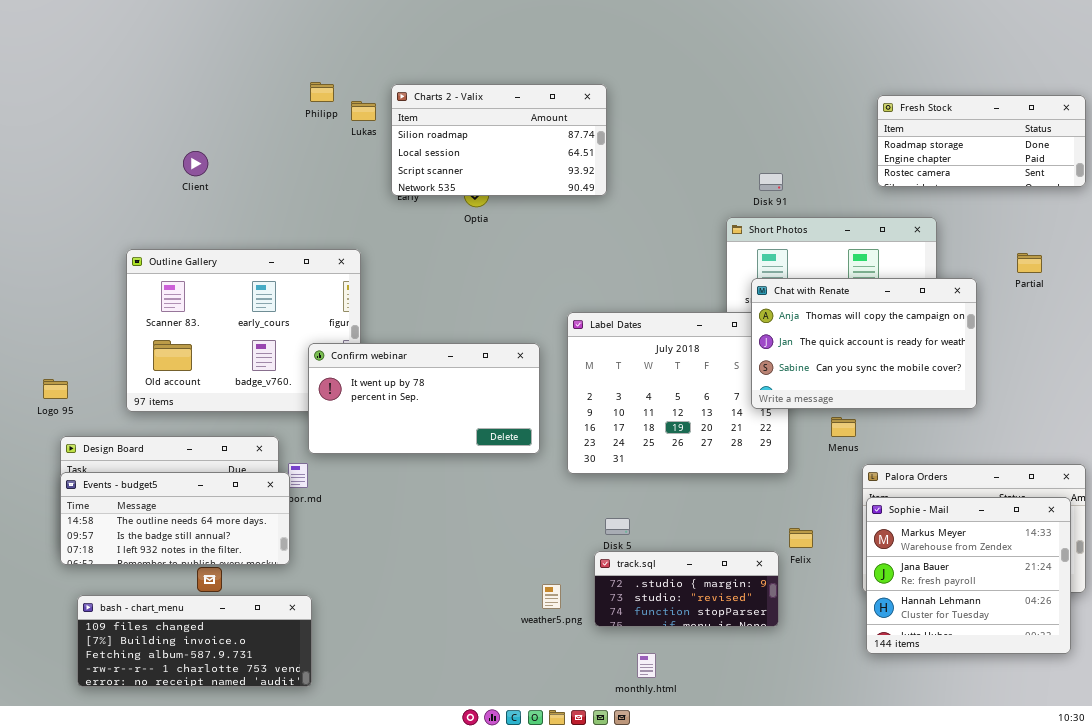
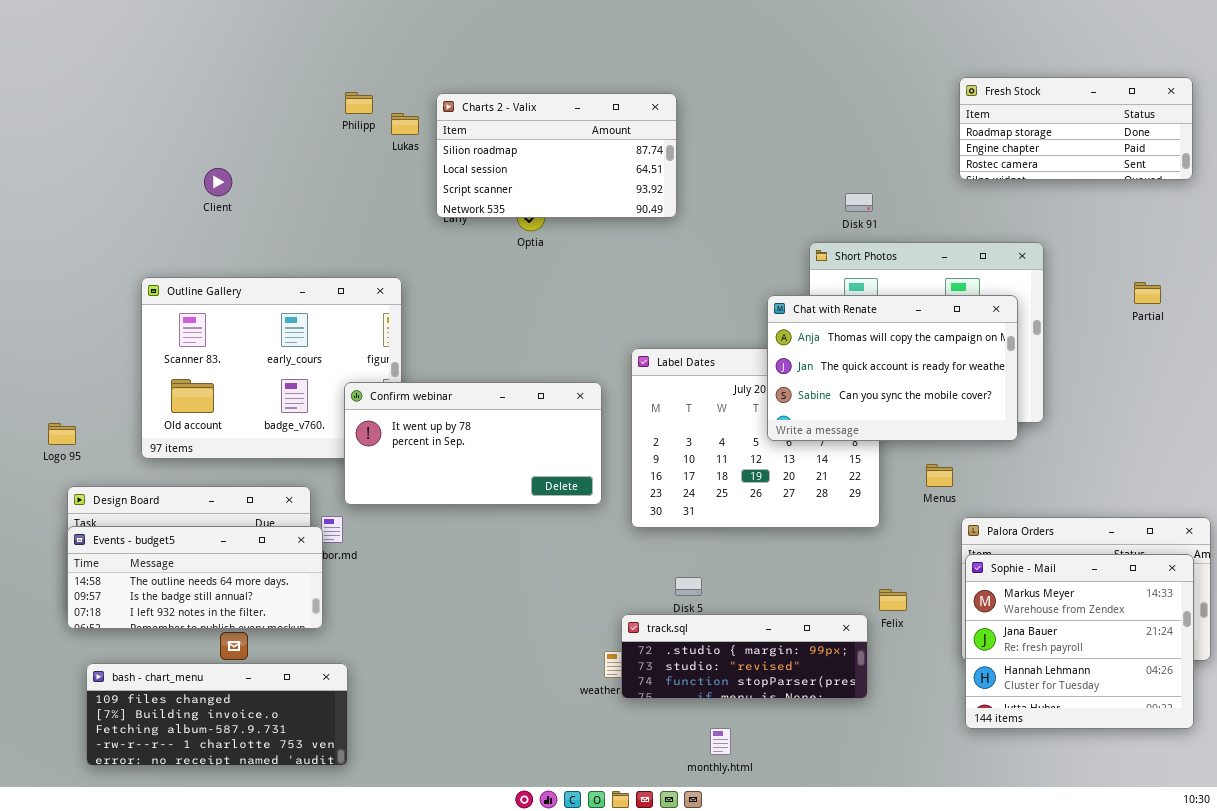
Fresh Stock: [877,95,1086,187] -> [959,77,1193,180], moved
Chat with Renate: [751,278,977,409] -> [767,295,1018,441], moved
track.sql: [594,551,779,627] -> [621,614,868,699], resized

